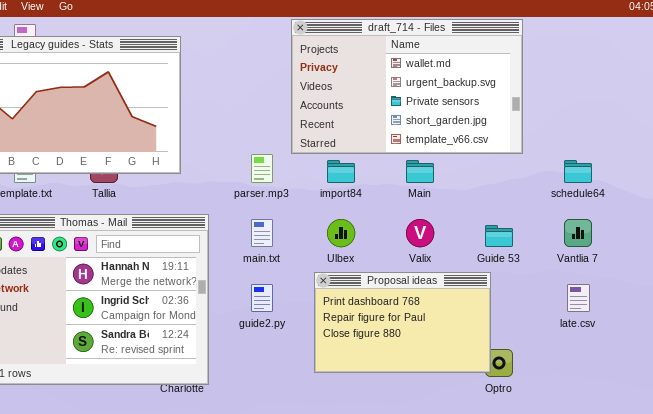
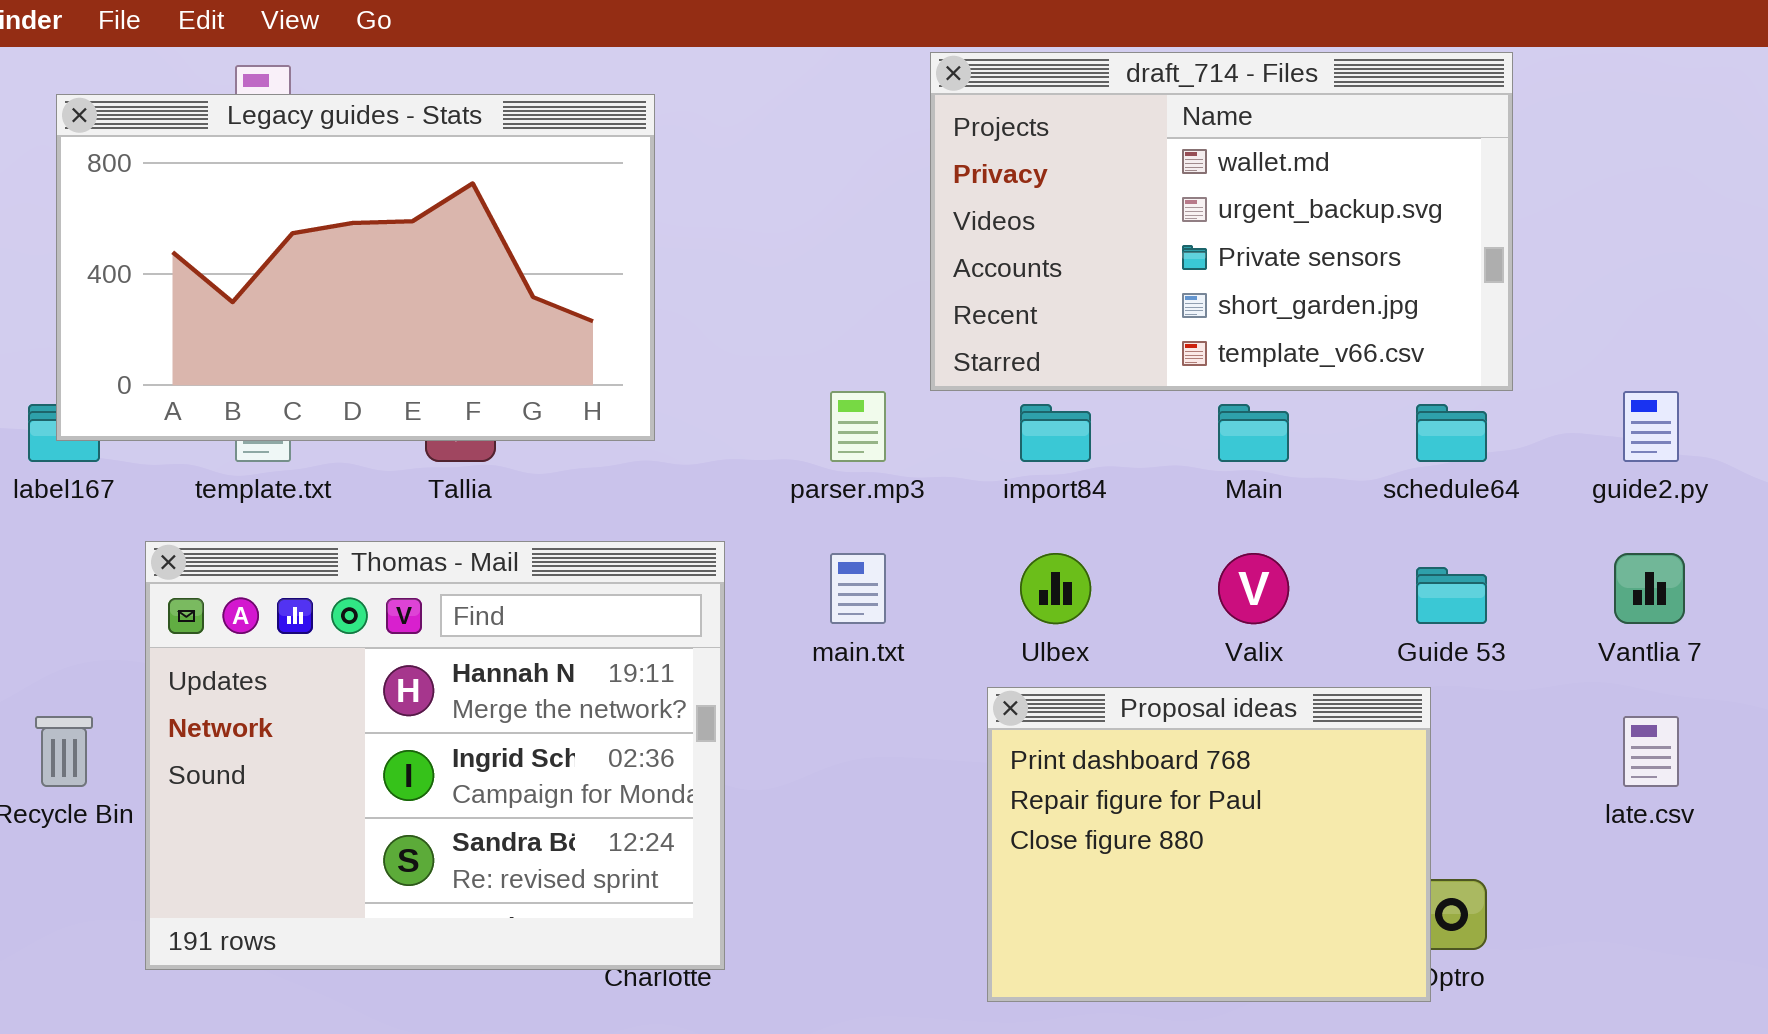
schedule64: [564,160,592,183] -> [1416,404,1487,462], moved
Proposal ideas: [314,272,491,373] -> [987,687,1431,1002], resized
guide2.py: [251,284,273,312] -> [1623,391,1679,462], moved

